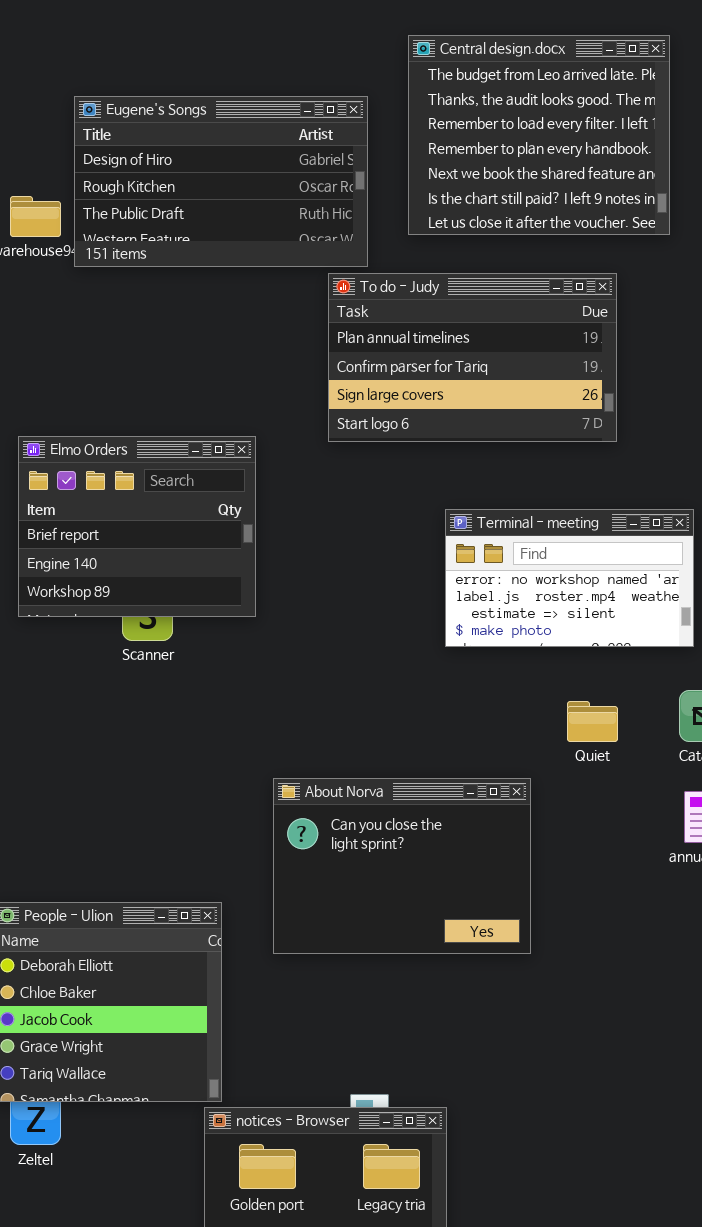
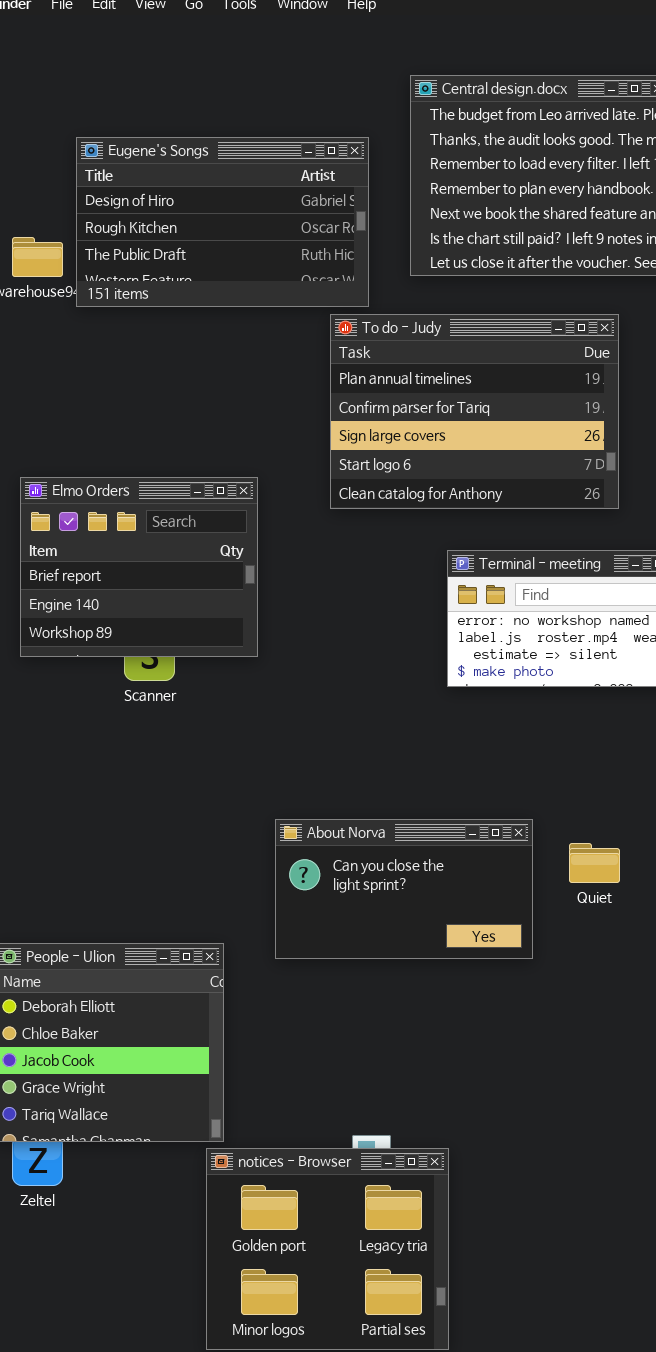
To do - Judy: [328,273,617,442] -> [330,314,619,509], resized
Quiet: [567,701,618,742] -> [569,843,620,883], moved
About Norva: [273,778,531,954] -> [275,819,533,959], resized

